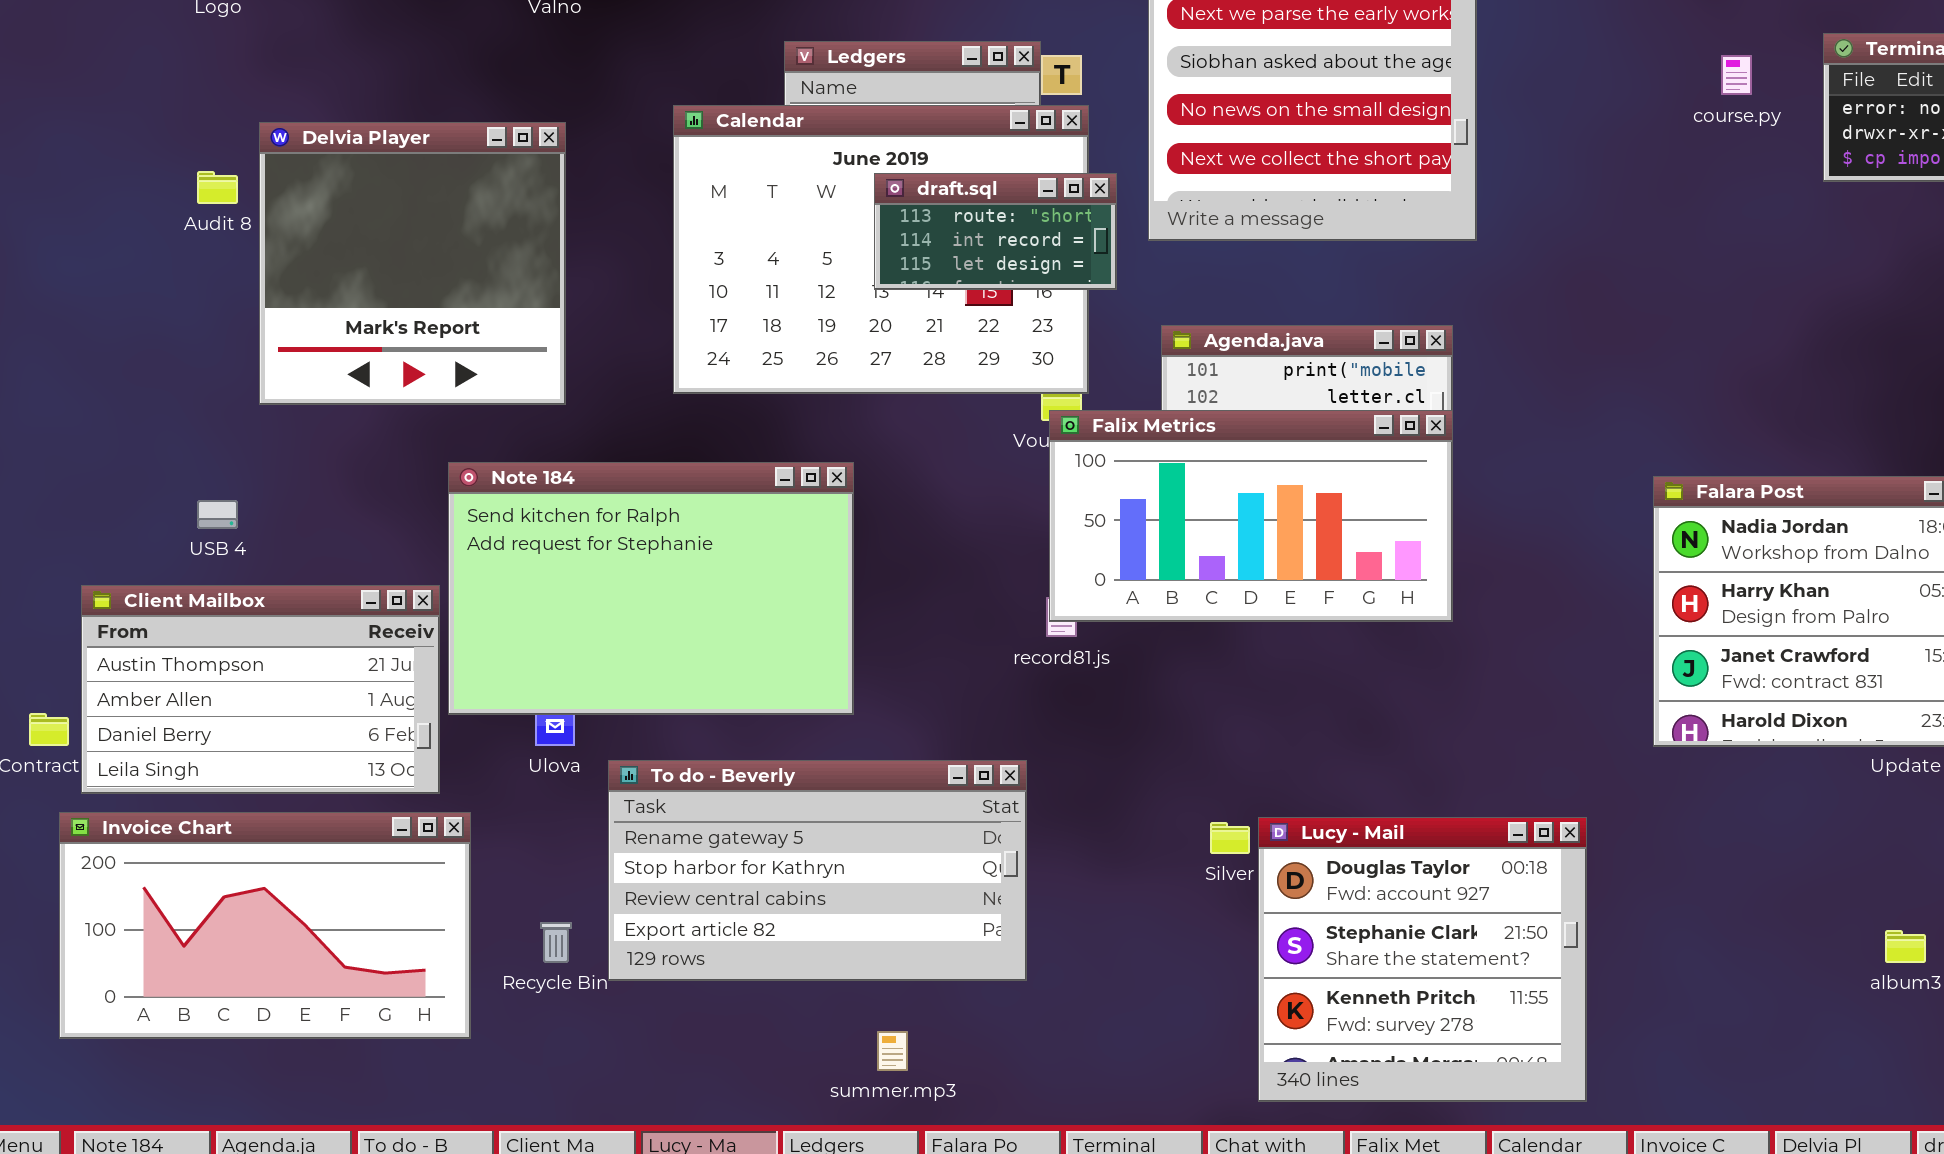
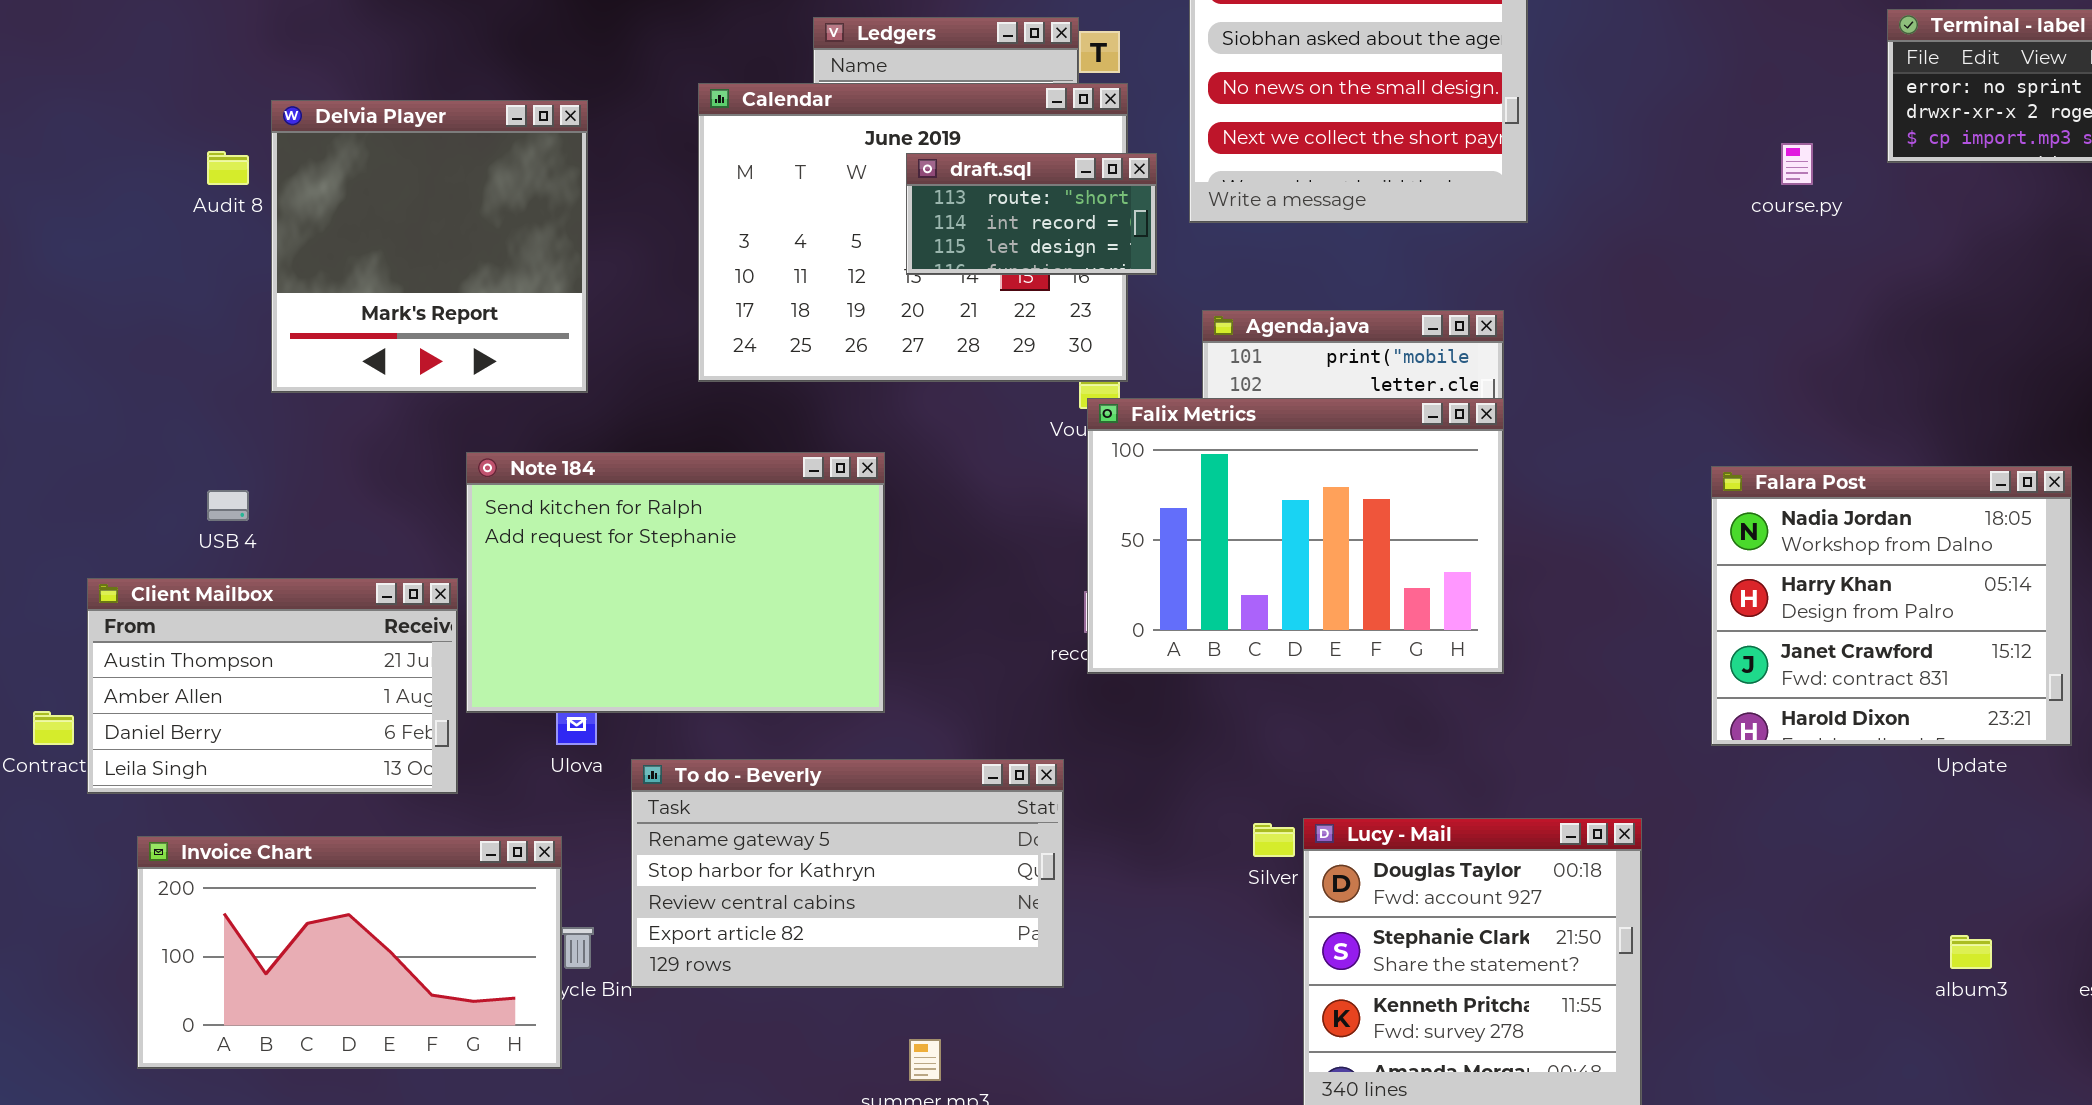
course.py: [1721,55,1752,95] -> [1781,143,1813,185], moved
Falix Metrics: [1049,410,1453,622] -> [1087,398,1504,674], resized
Invoice Chart: [59,812,471,1039] -> [137,836,562,1069], moved

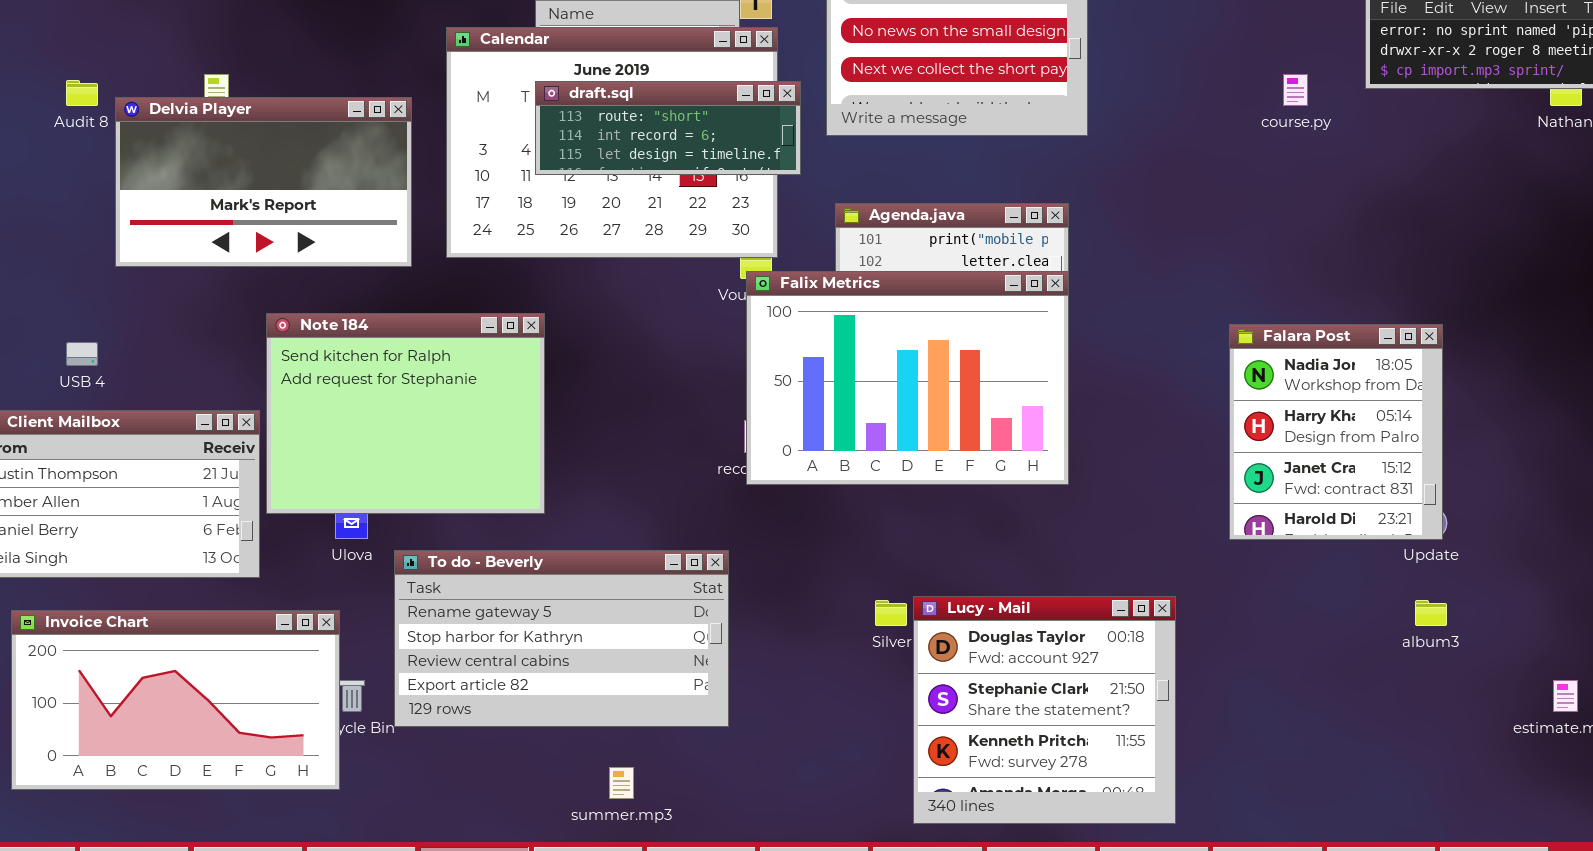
Delvia Player: [271,100,588,393] -> [115,97,412,267], resized
draft.sql: [906,153,1157,275] -> [535,81,801,175], resized
Note 184: [466,452,885,713] -> [266,313,545,514], resized
Falara Post: [1711,466,2072,746] -> [1229,324,1443,540], resized
album3: [1950,935,1992,969] -> [1415,600,1447,626], moved

